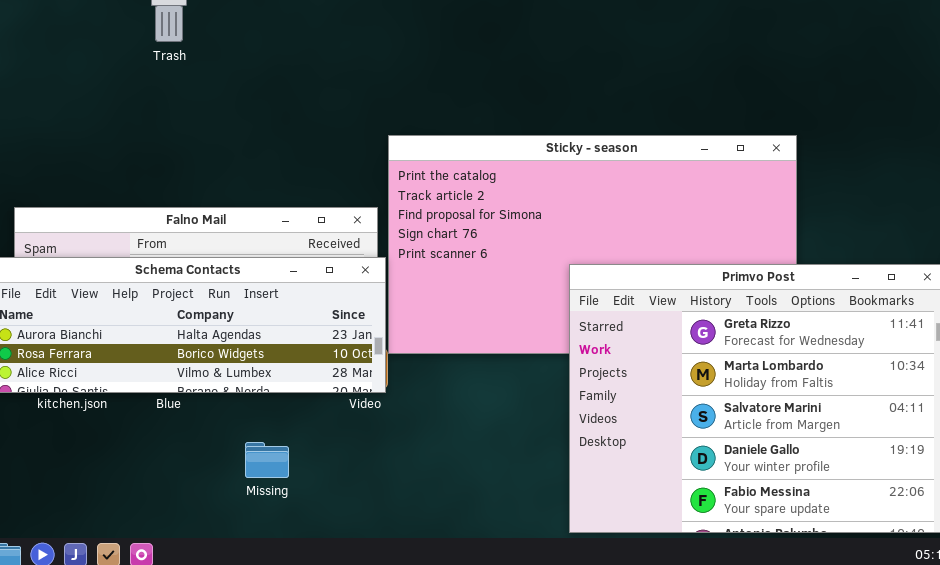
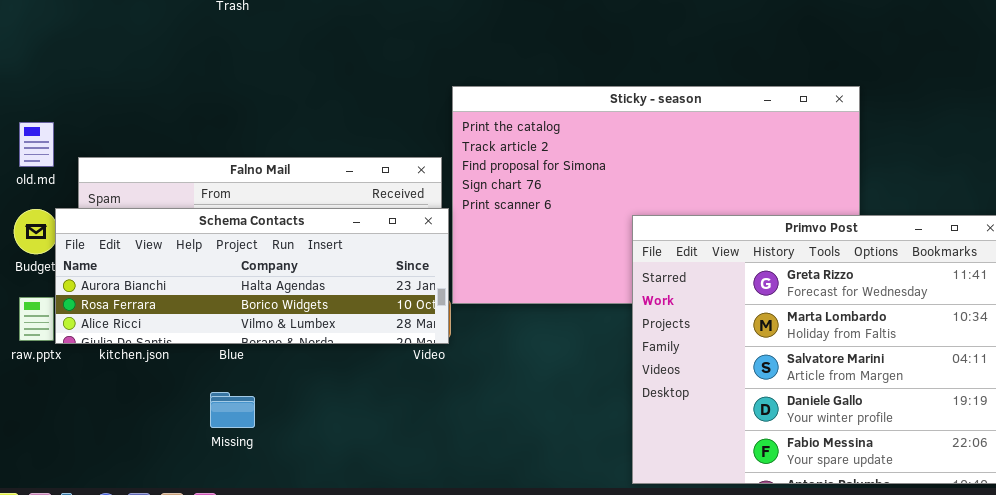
Missing: [245,442,289,478] -> [210,392,255,428], moved

